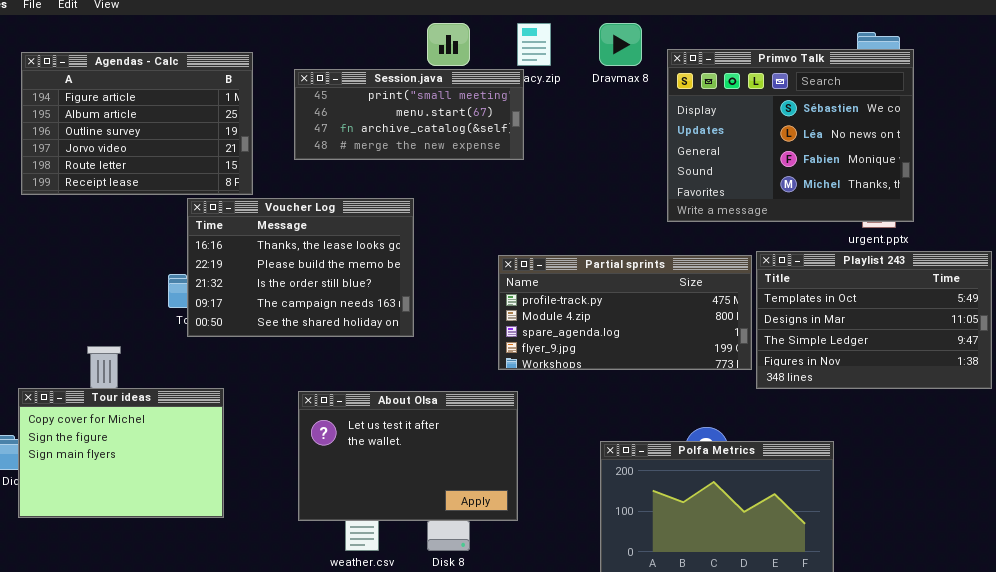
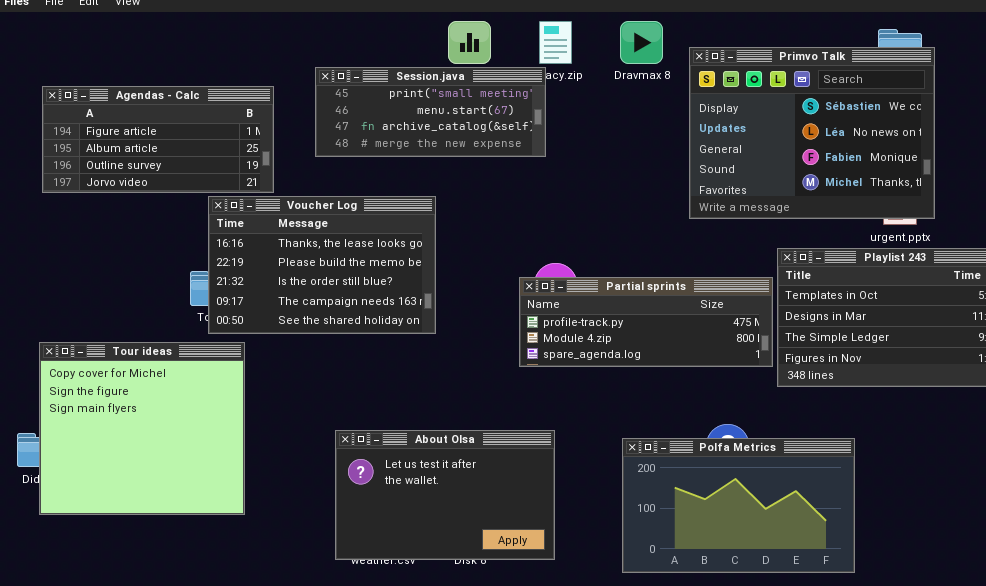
Agendas - Calc: [21,52,253,195] -> [42,86,274,193], resized
Partial sprints: [498,255,752,370] -> [519,277,773,367], resized
Tour ideas: [18,388,224,518] -> [39,342,245,515], resized
About Olsa: [298,391,518,521] -> [335,430,555,560], moved

